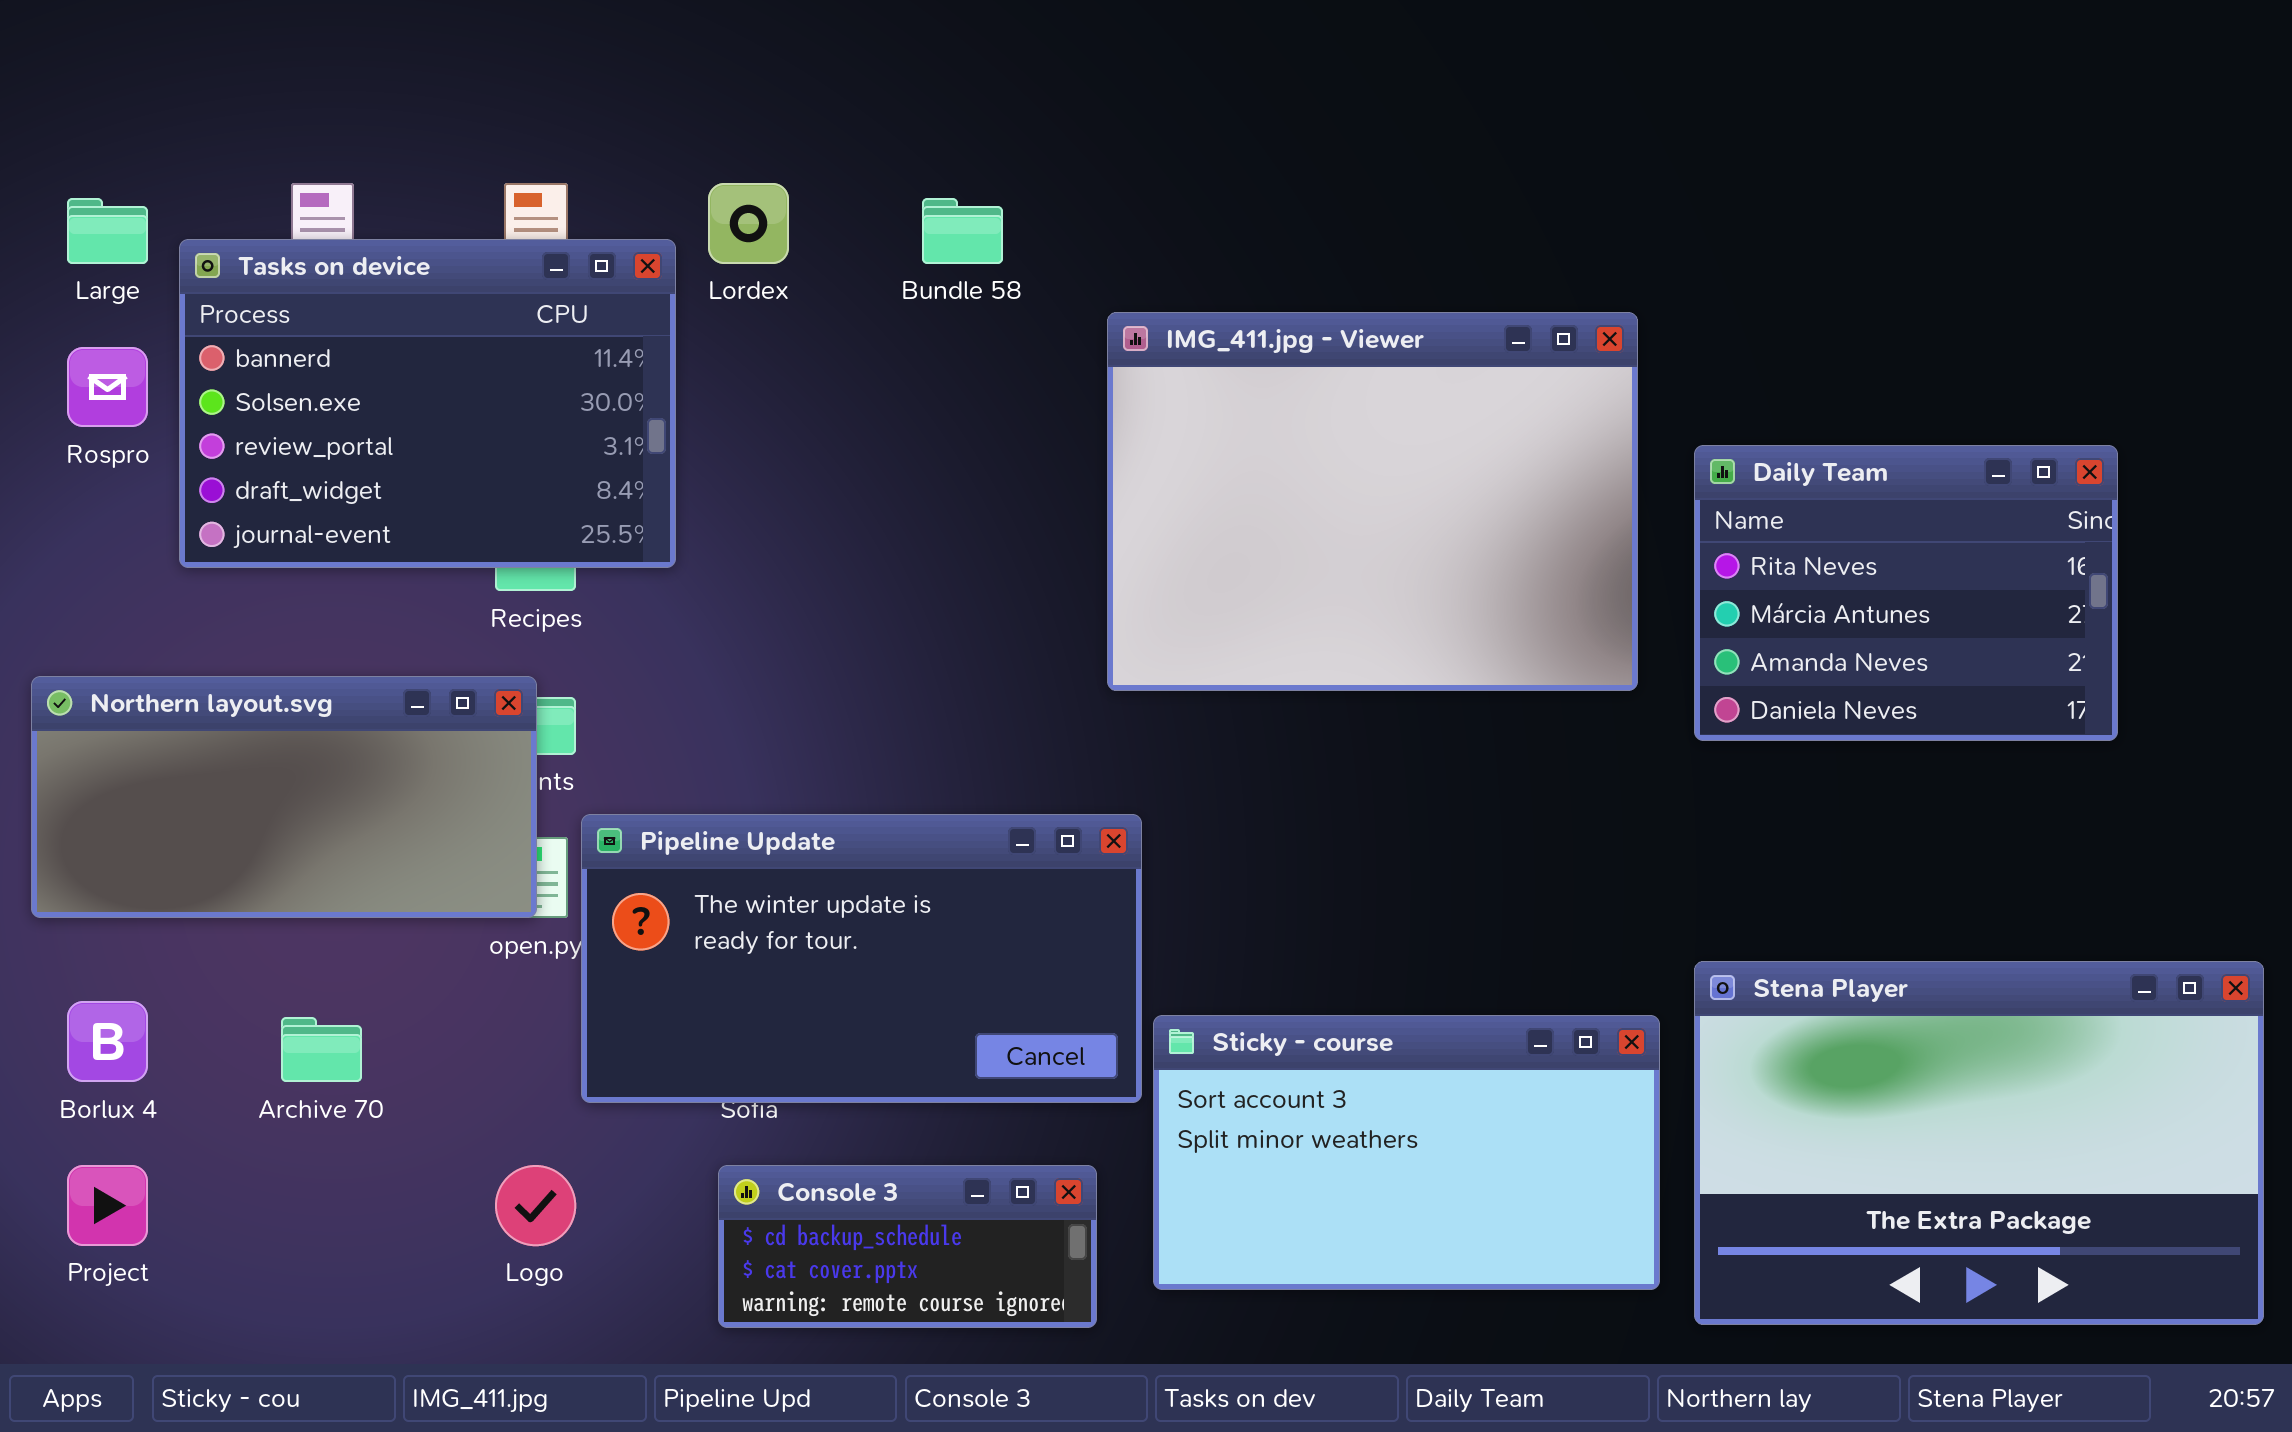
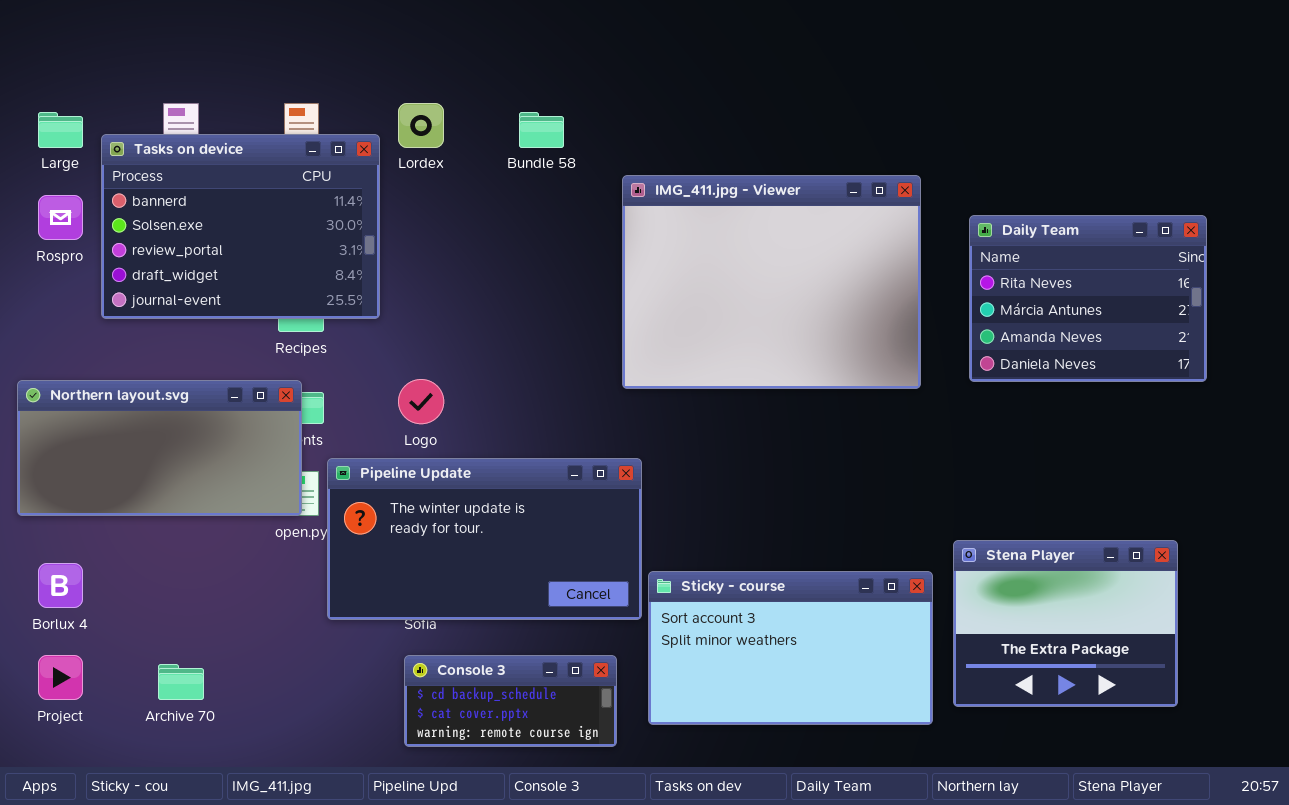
Daily Team: [1694,445,2118,741] -> [969,215,1207,382], moved
Stena Player: [1694,961,2264,1325] -> [953,540,1178,707], resized
Archive 70: [281,1017,362,1082] -> [158,664,204,700], moved
Logo: [495,1165,576,1246] -> [398,379,444,424], moved

